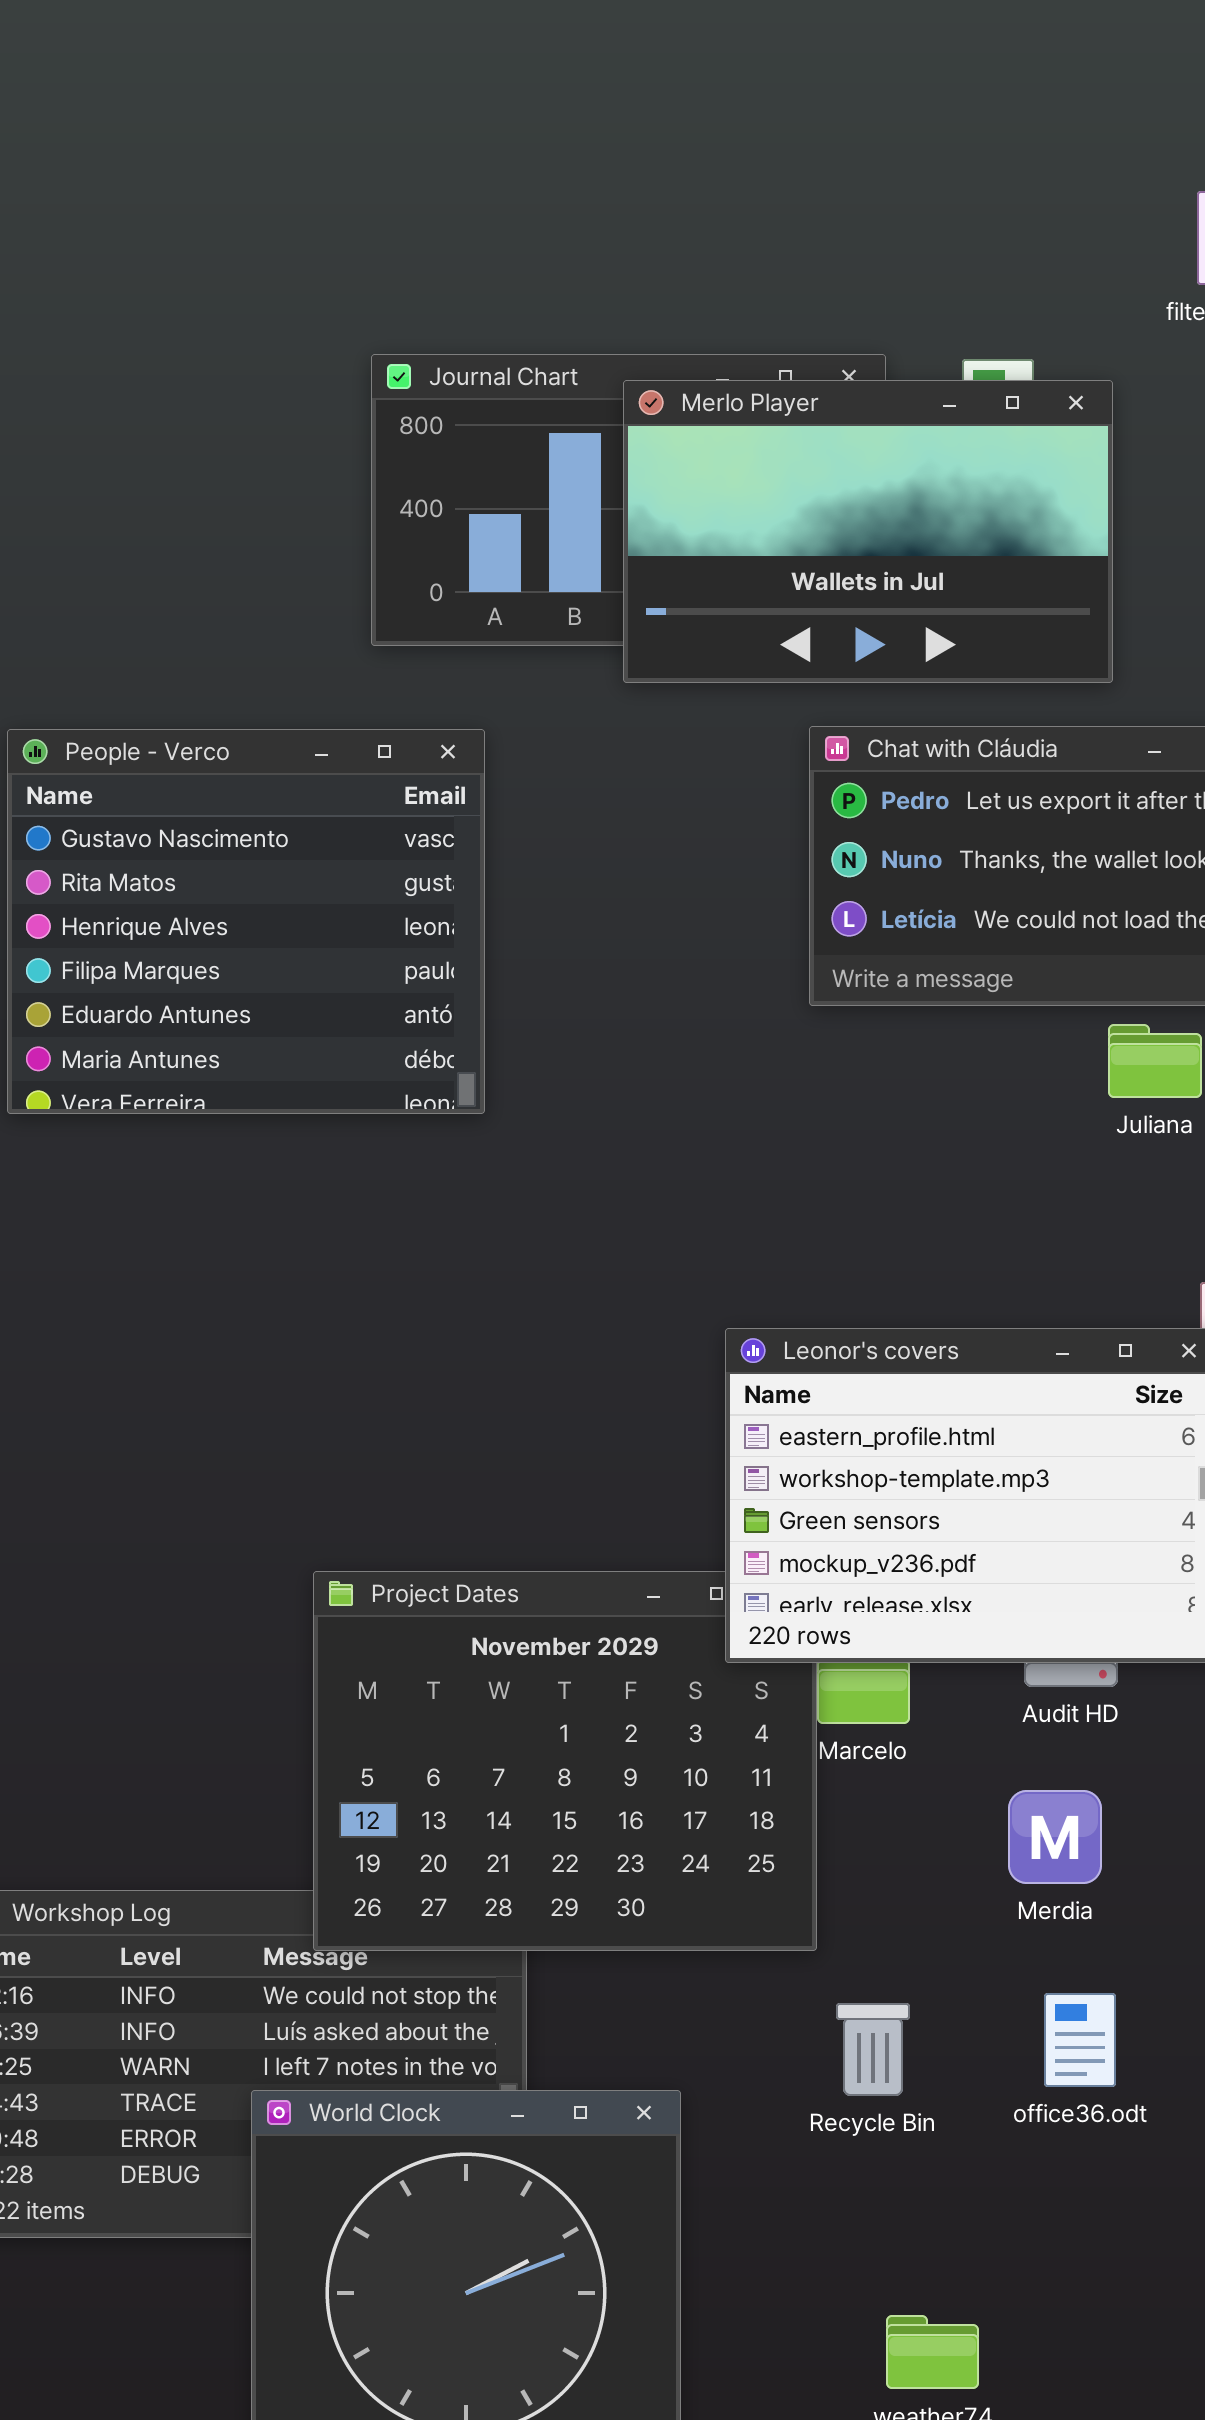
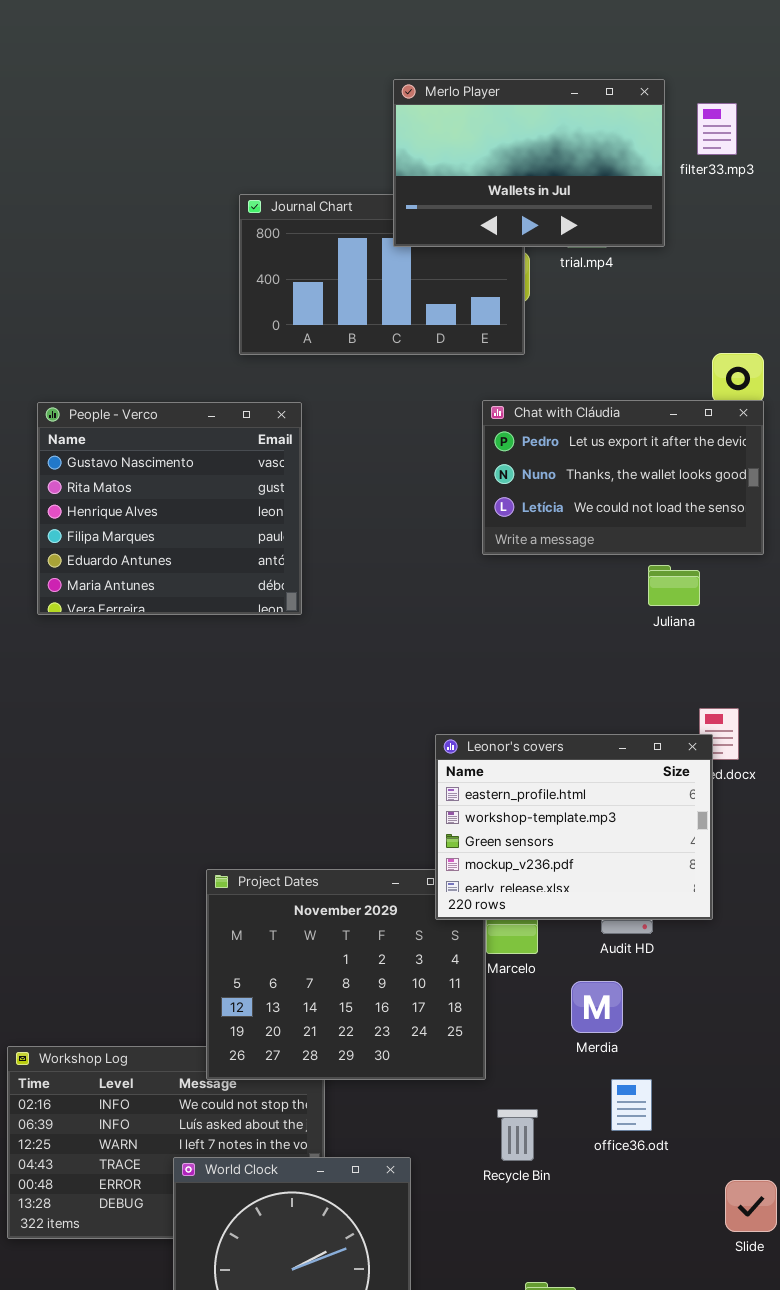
Merlo Player: [623,380,1113,683] -> [393,79,665,247], moved
Merdia: [1008,1790,1102,1884] -> [571,981,623,1033], moved
office36.odt: [1044,1993,1116,2087] -> [611,1079,652,1131], moved

